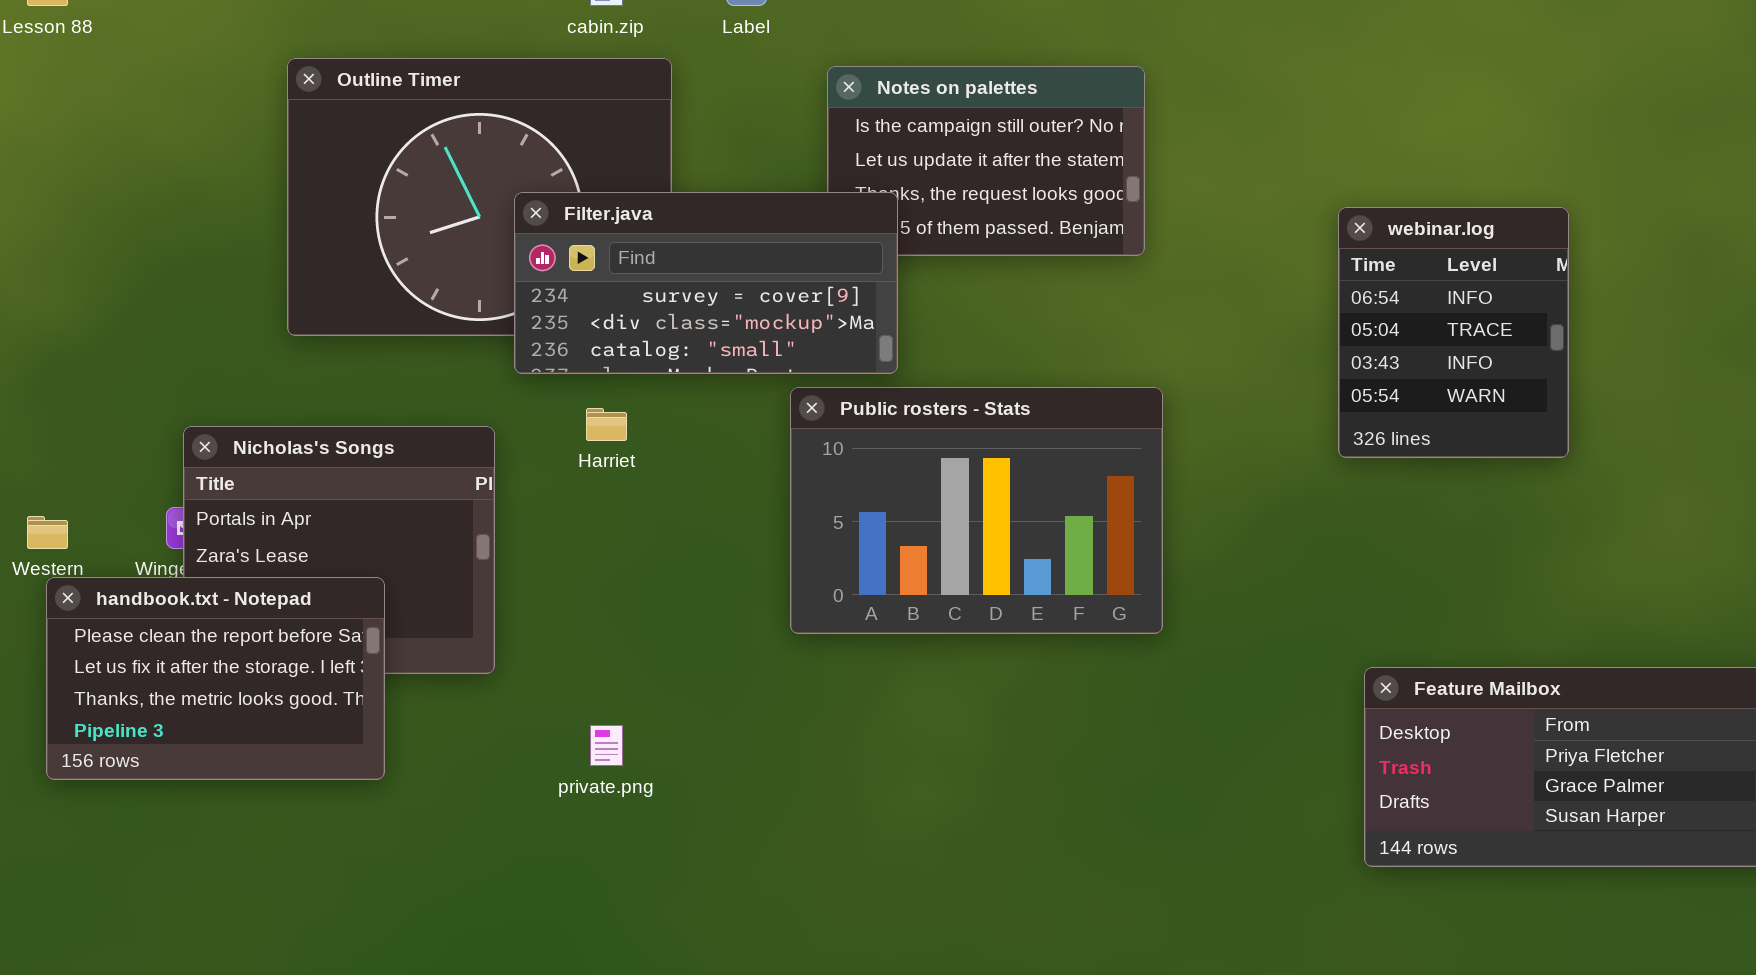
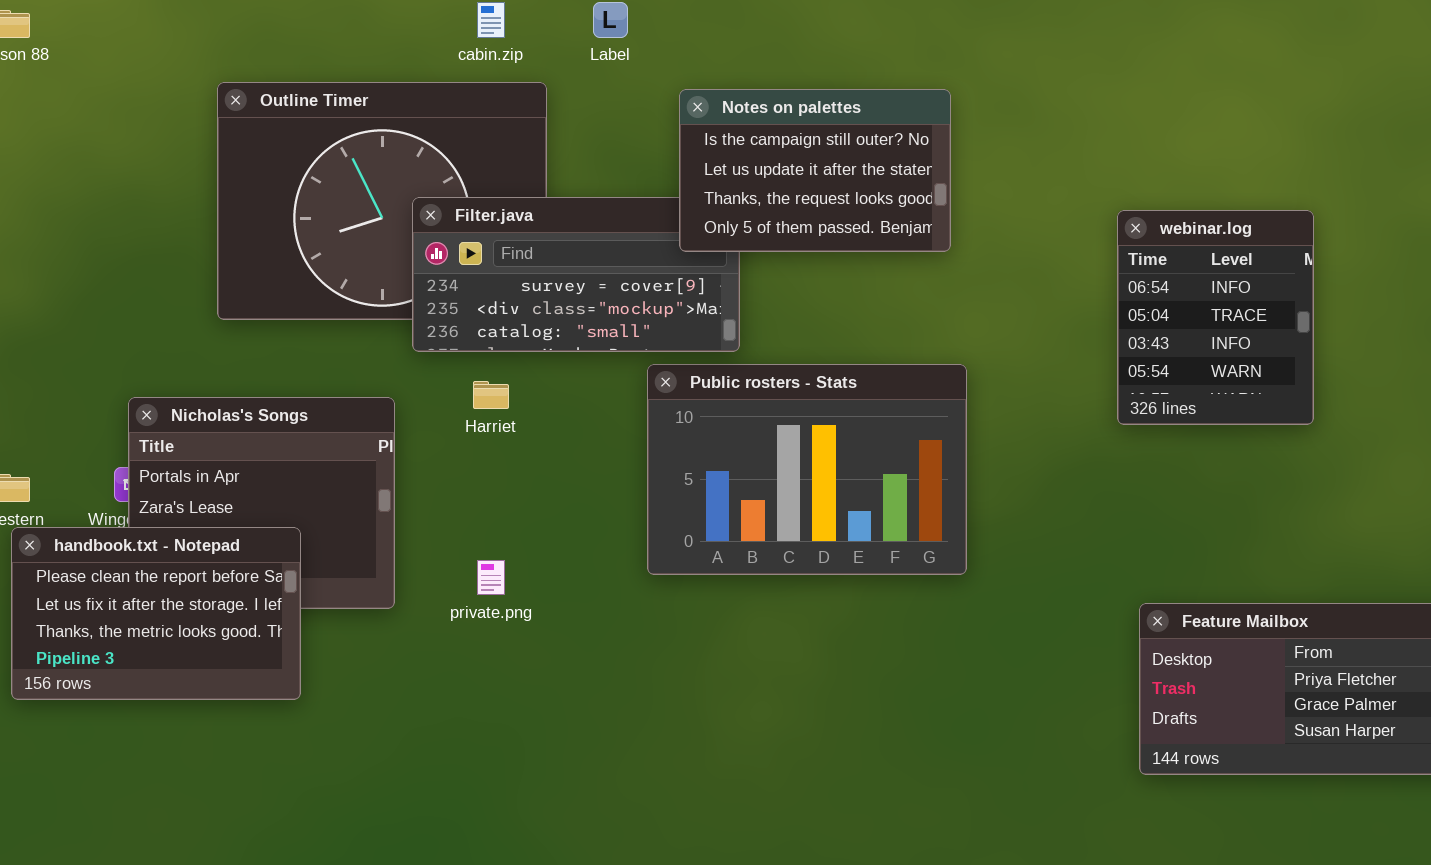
Notes on palettes: [827,66,1145,256] -> [679,89,951,252], raised
private.png: [590,725,623,766] -> [477,560,505,595], moved

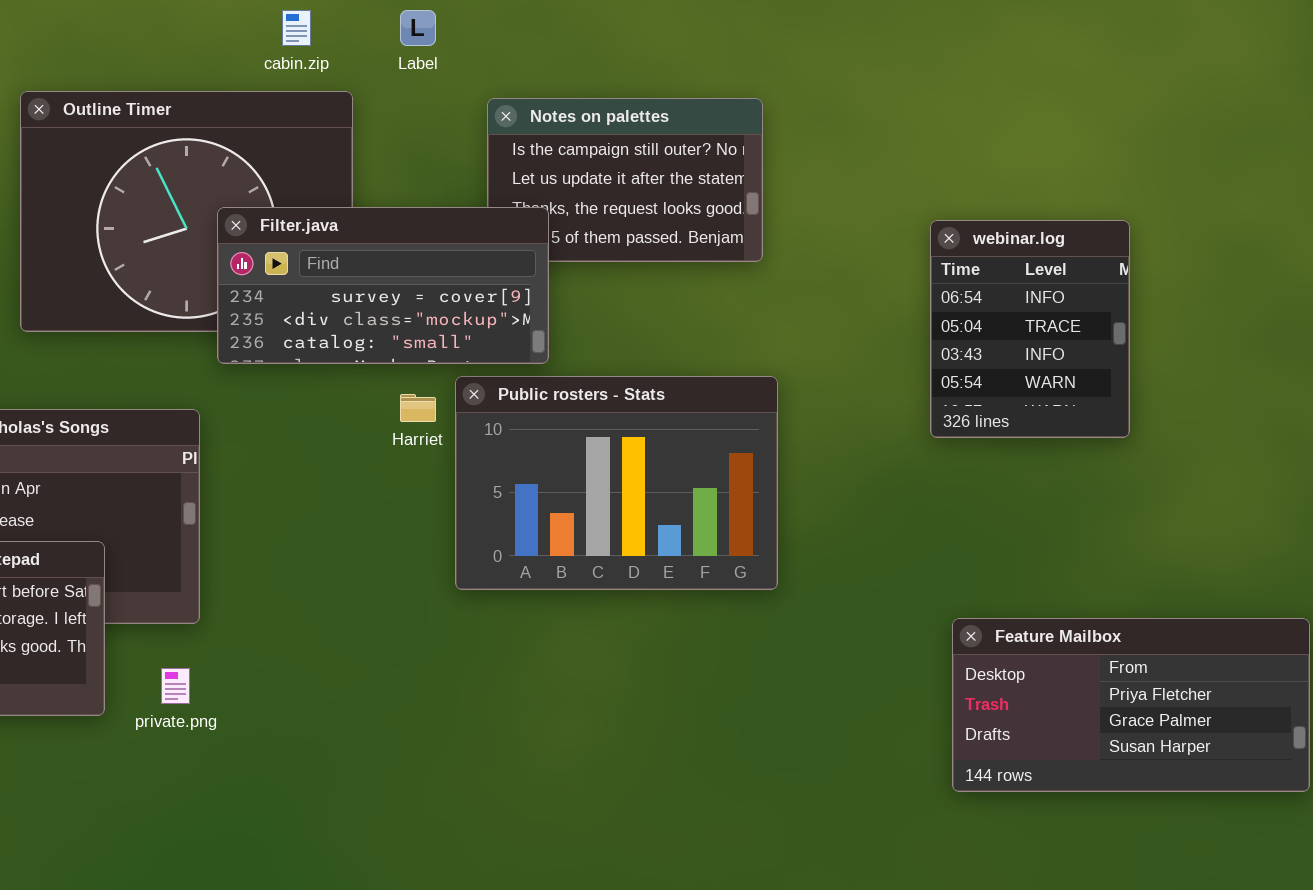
Filter.java: [412,197,740,352] -> [217,207,549,364], raised
Harriet: [473,381,509,409] -> [400,394,436,422], moved
private.png: [477,560,505,595] -> [161,668,190,704], moved

